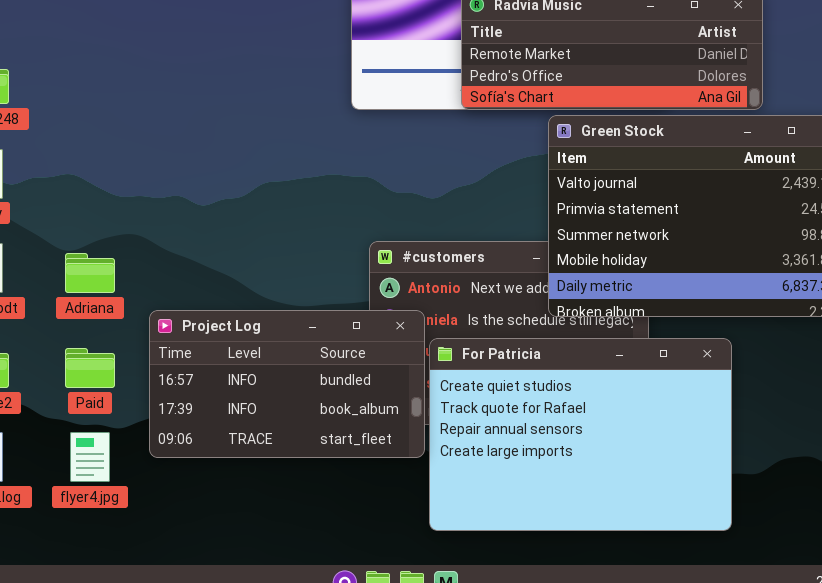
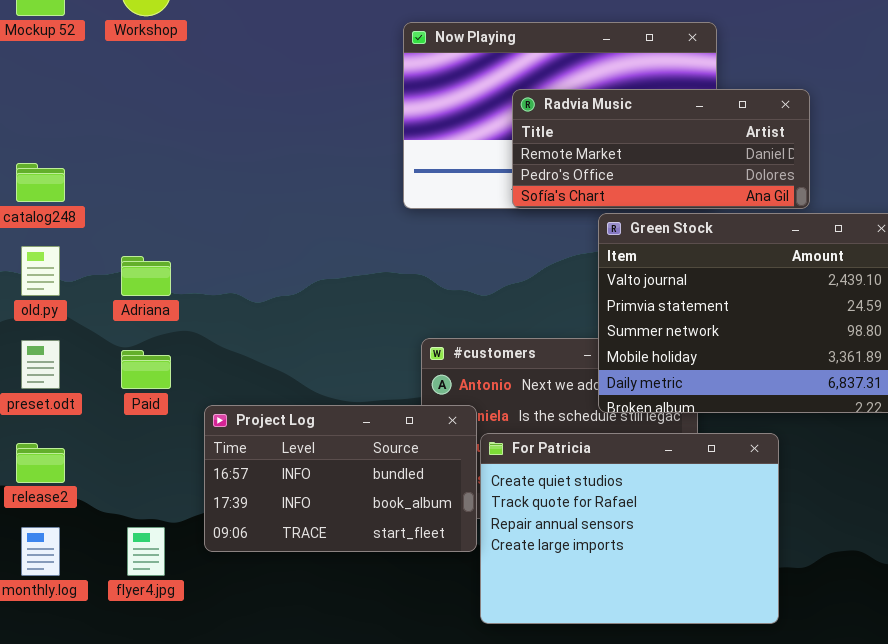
Adriana: [65,253,115,293] -> [121,256,171,296], moved
Paid: [65,348,115,388] -> [121,350,171,389], moved

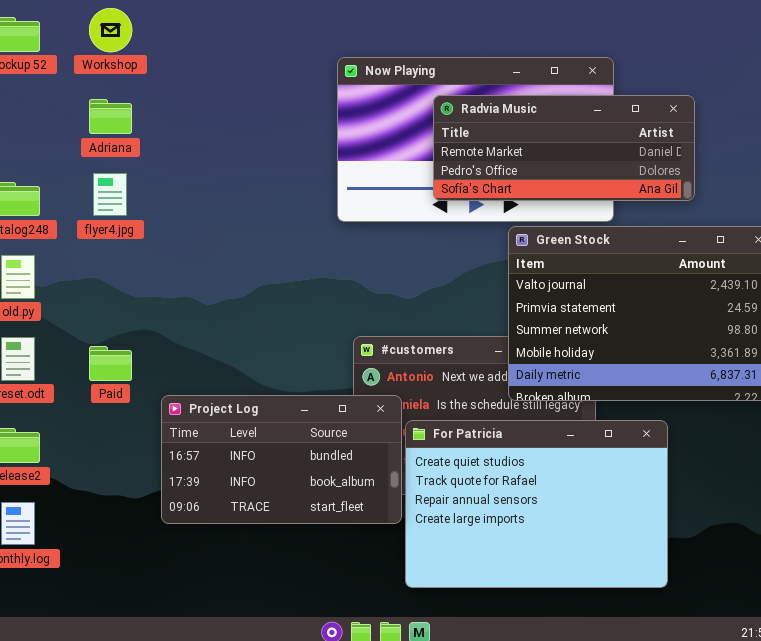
Radvia Music: [512,89,810,209] -> [433,95,695,201], moved
Adriana: [121,256,171,296] -> [89,99,132,134], moved
flyer4.jpg: [127,527,165,576] -> [93,173,127,216], moved

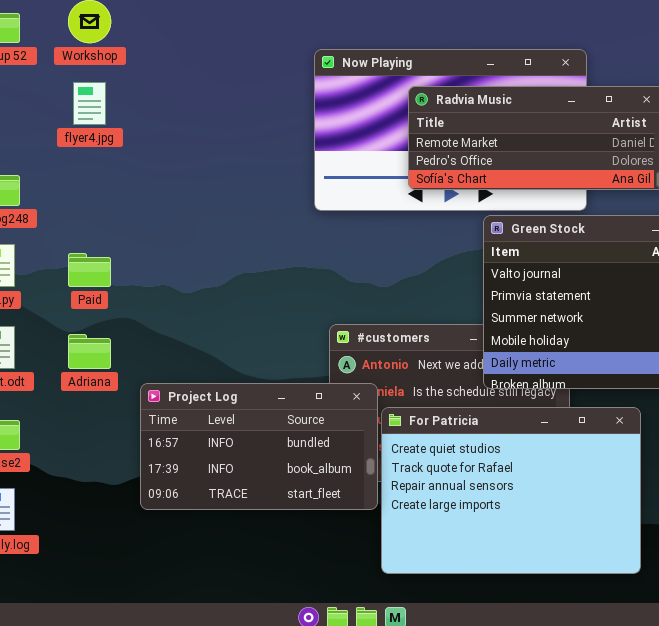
Adriana: [89,99,132,134] -> [68,334,111,369], moved
flyer4.jpg: [93,173,127,216] -> [73,82,106,125], moved
Paid: [89,346,132,381] -> [68,253,111,287], moved

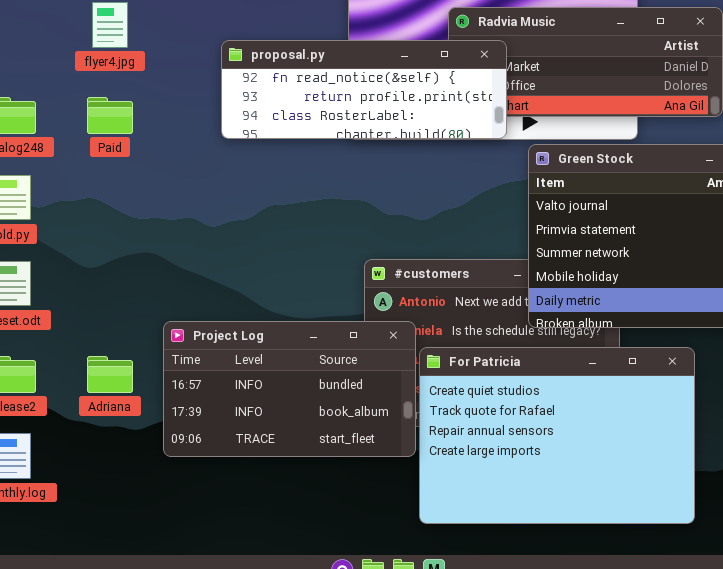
proposal.py: none -> [221,40,507,139], opened
Paid: [68,253,111,287] -> [87,97,133,134], moved
Adriana: [68,334,111,369] -> [87,356,133,393], moved

